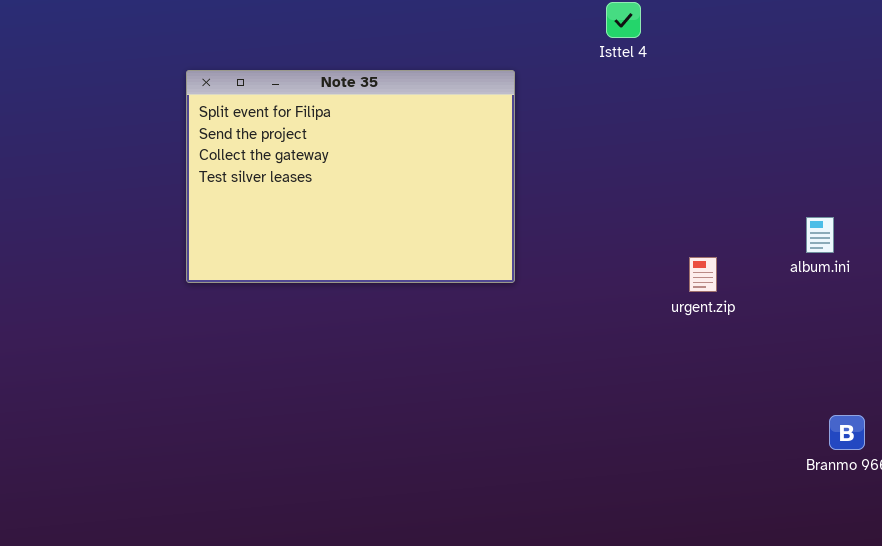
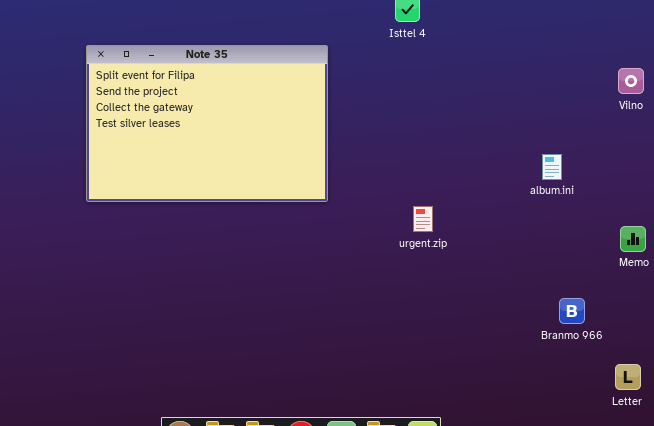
urgent.zip: [689,257,717,292] -> [413,206,433,232], moved

